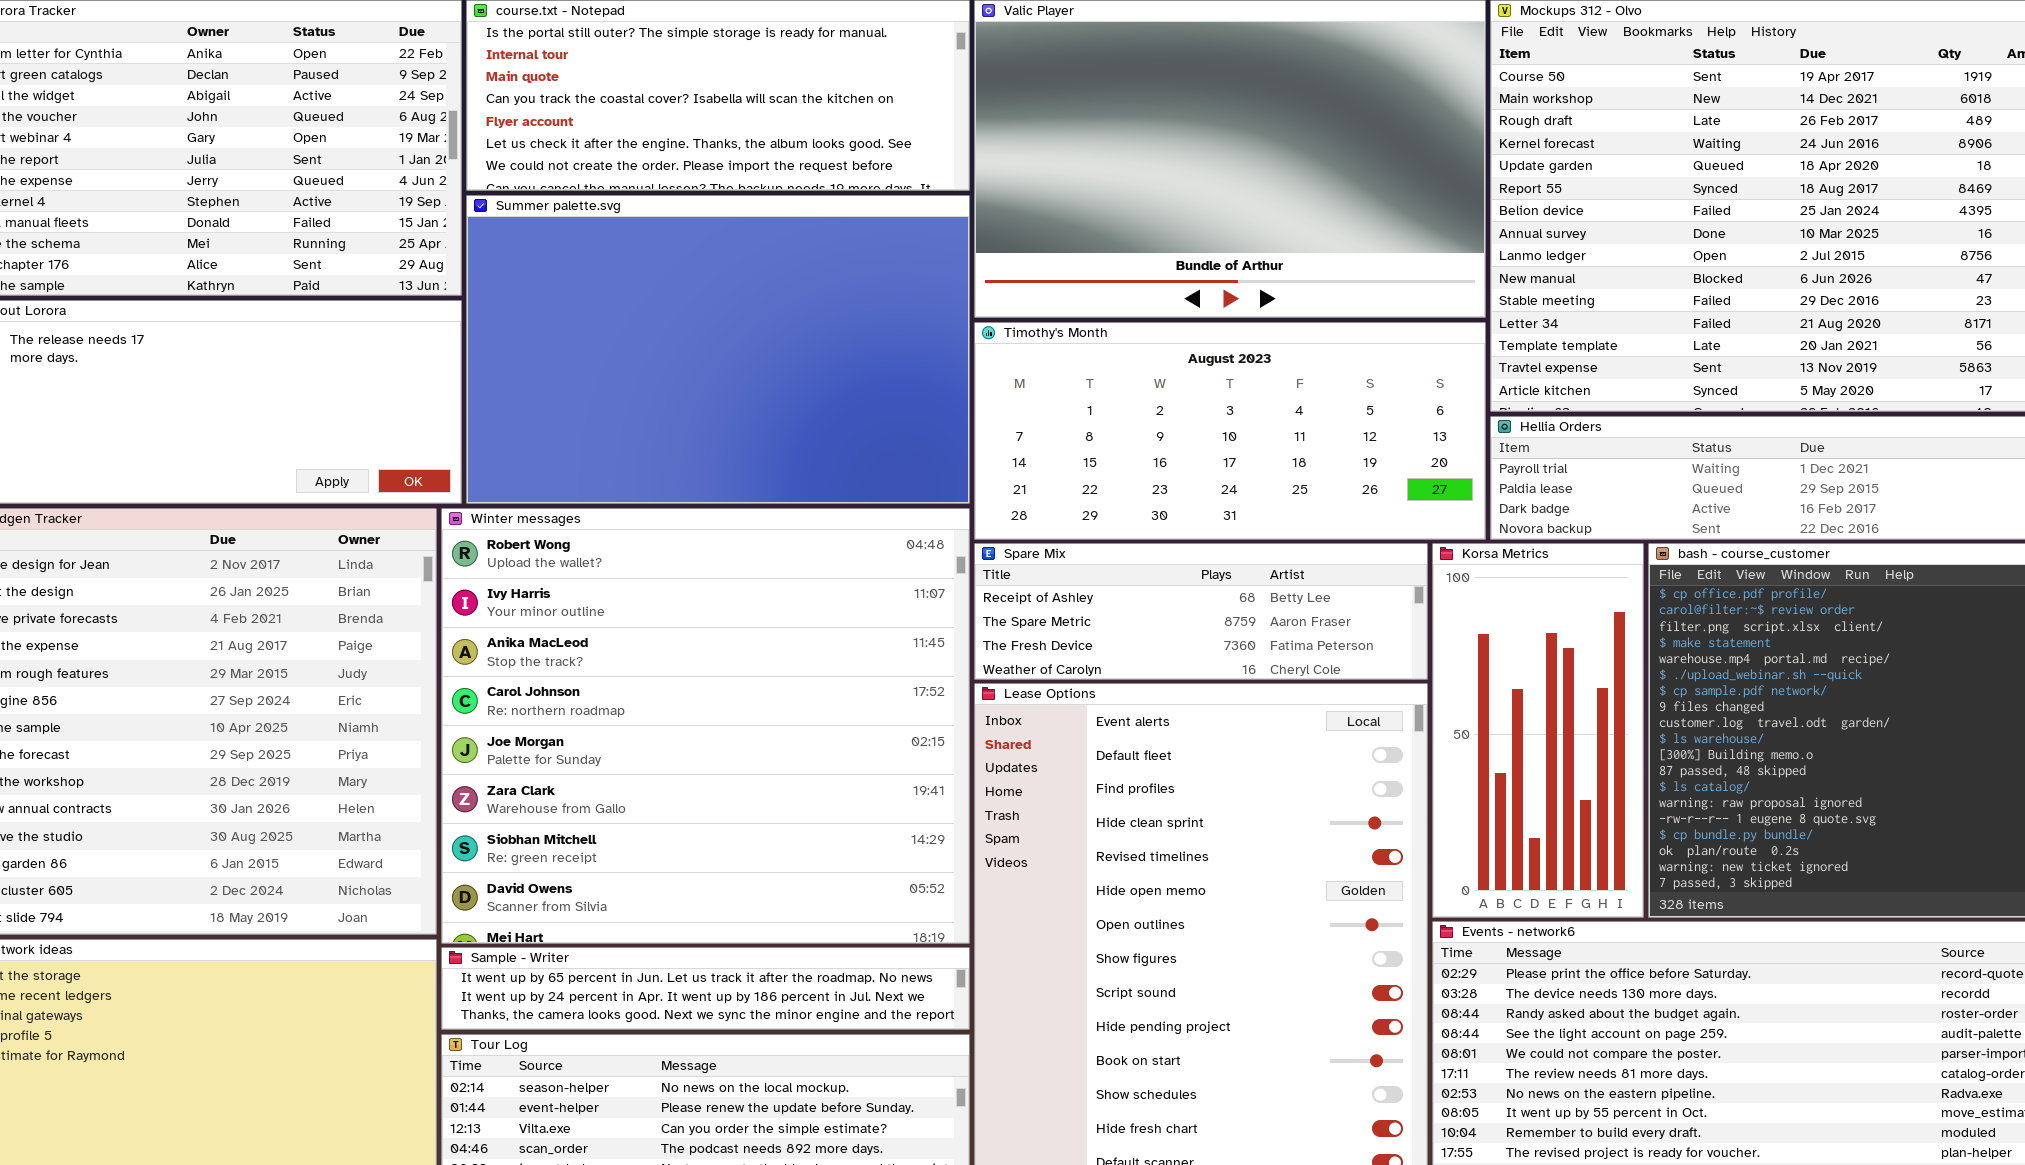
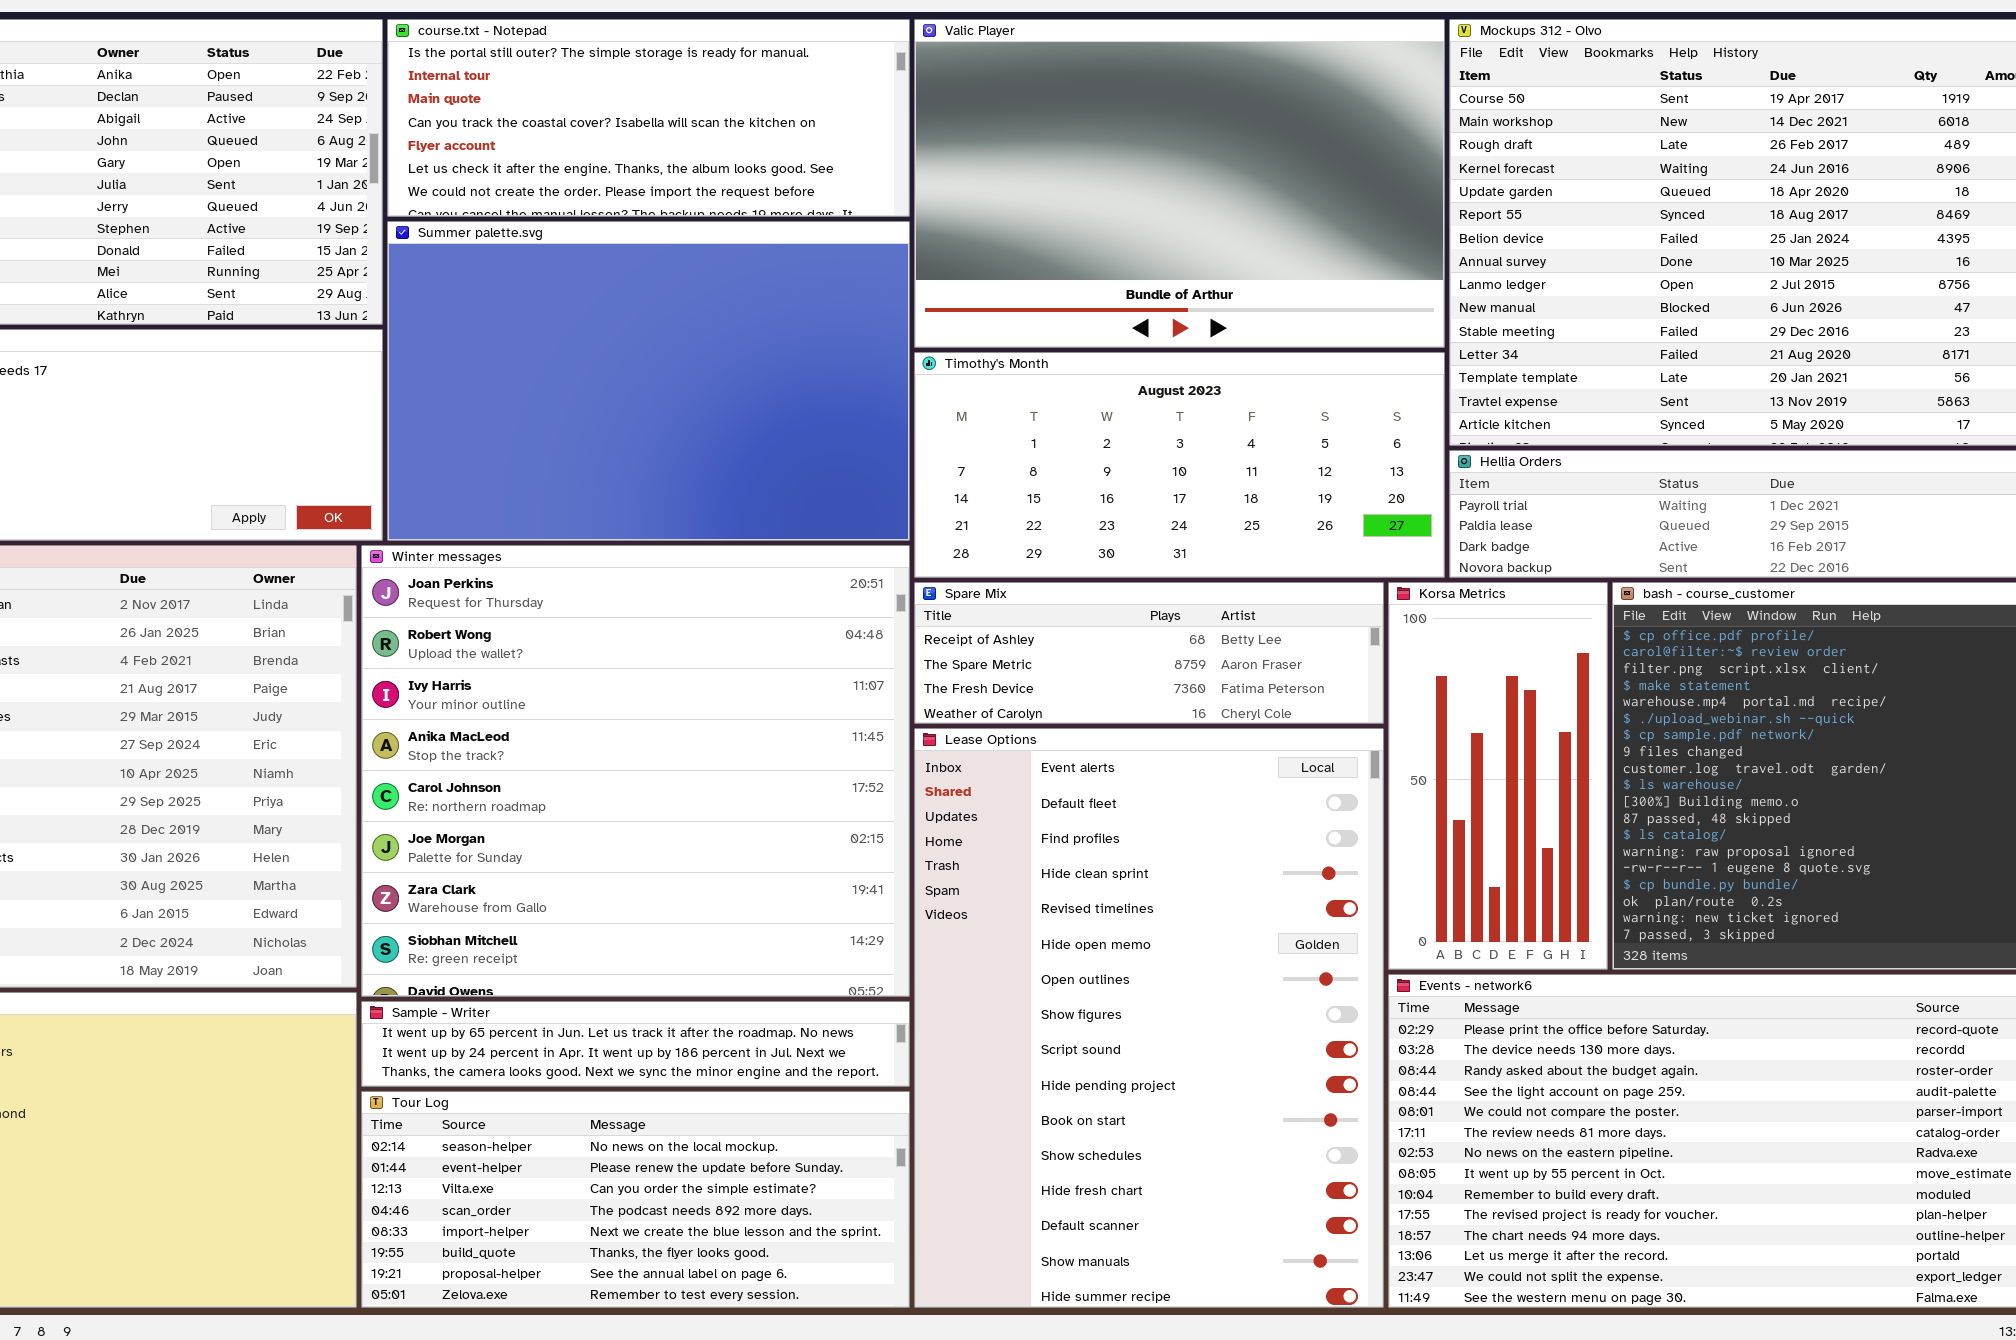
Winter messages: [441,508,970,944] -> [361,545,910,997], scrolled up 1 row

